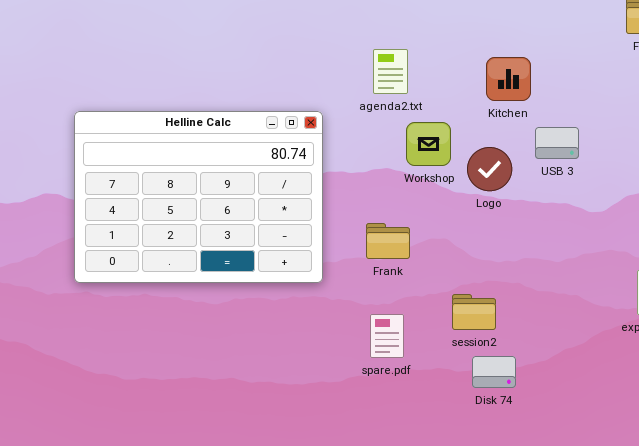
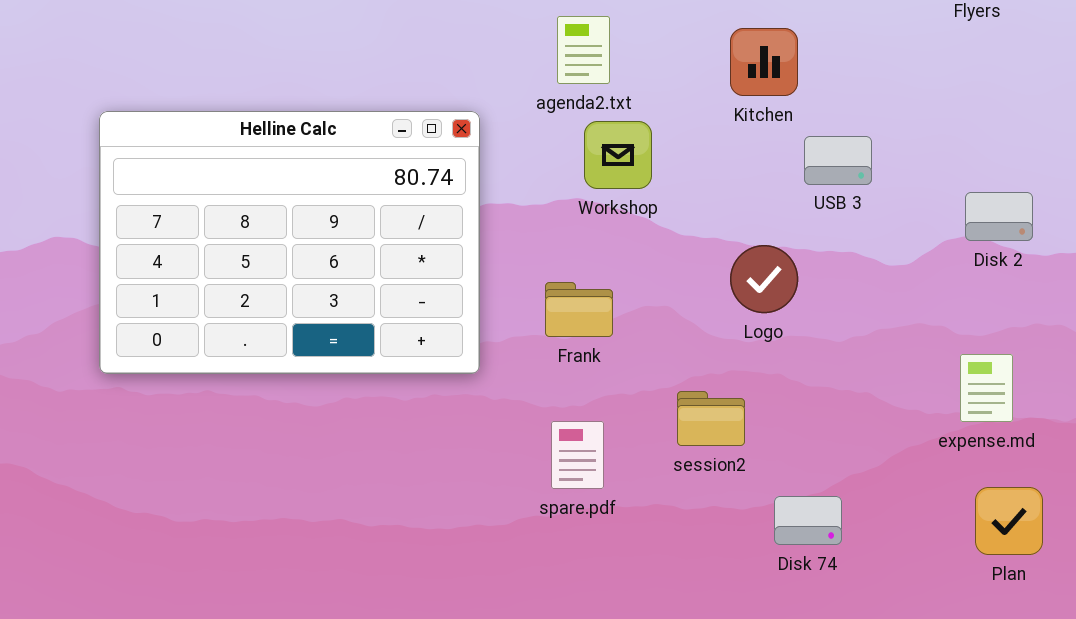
Workshop: [406,122,451,166] -> [584,121,652,189], moved
Logo: [467,147,512,191] -> [730,245,798,313], moved
Disk 74: [472,356,516,388] -> [774,496,842,545], moved

